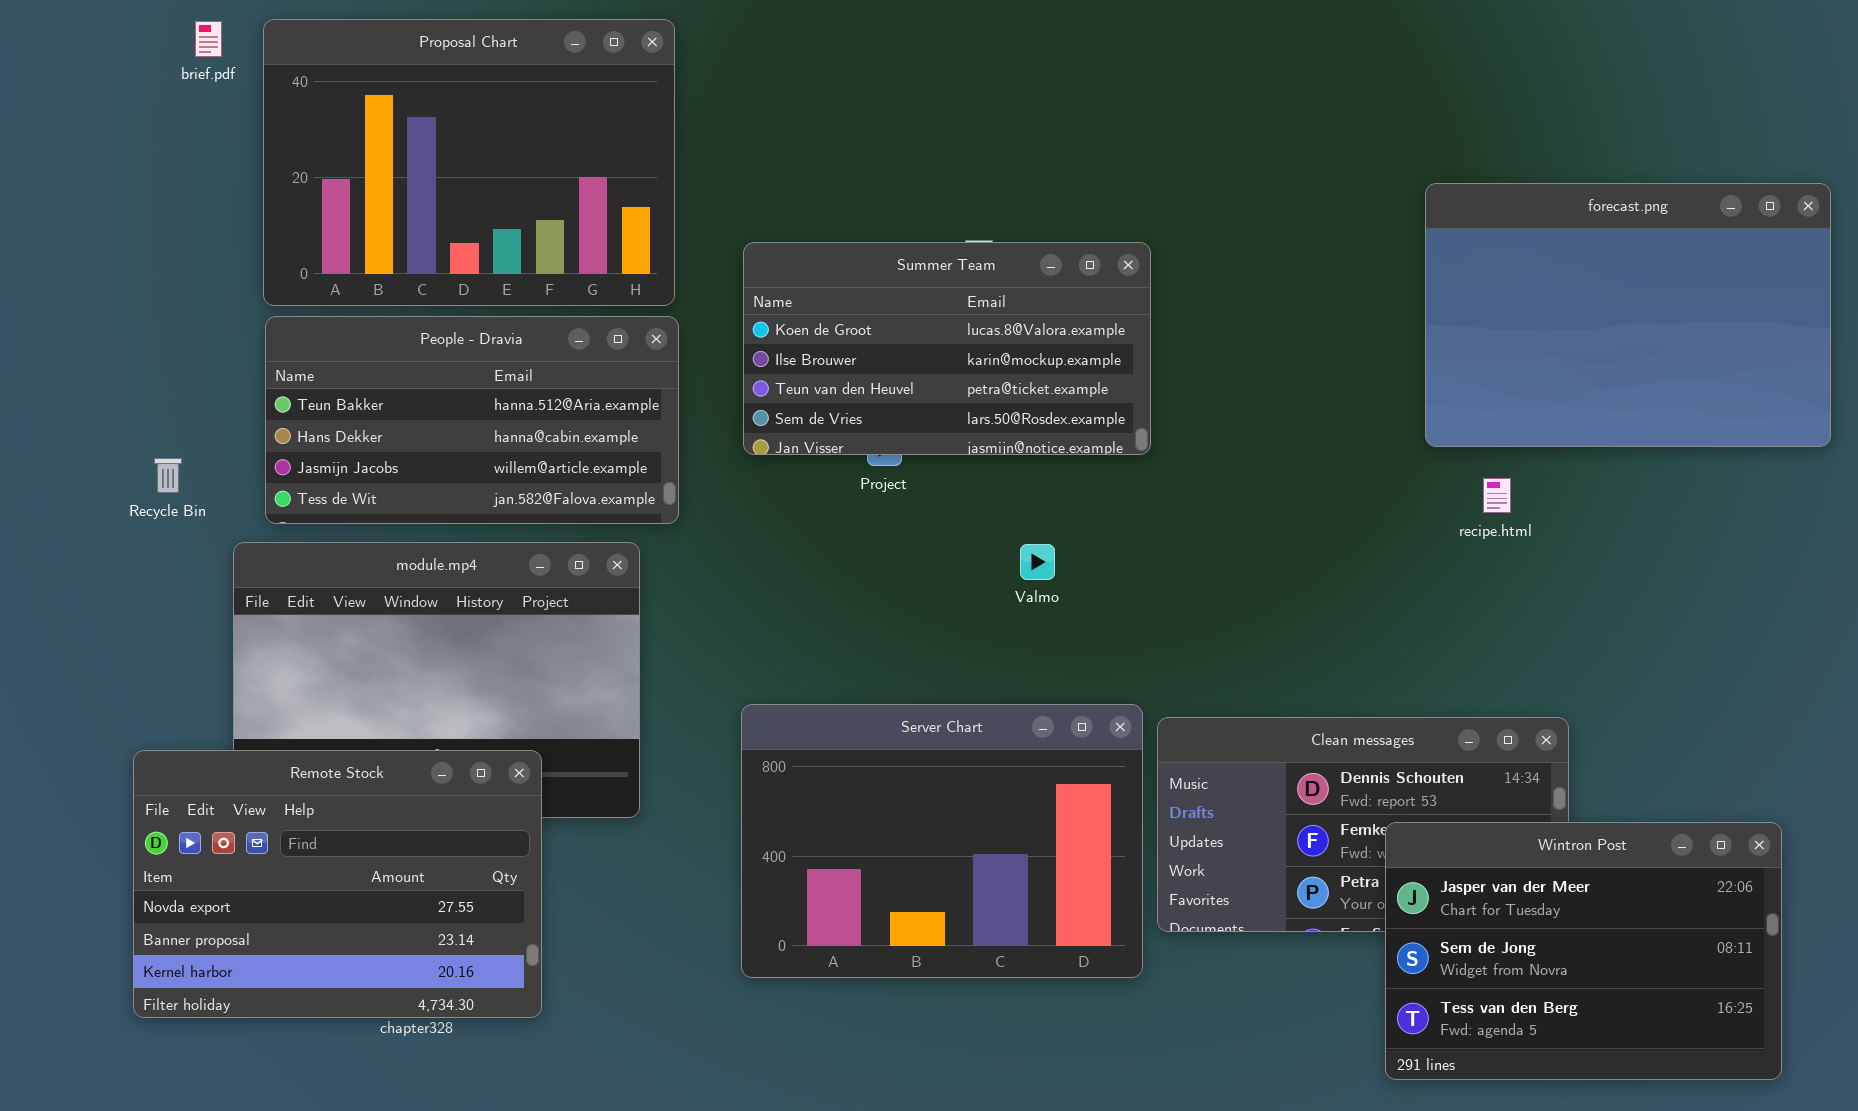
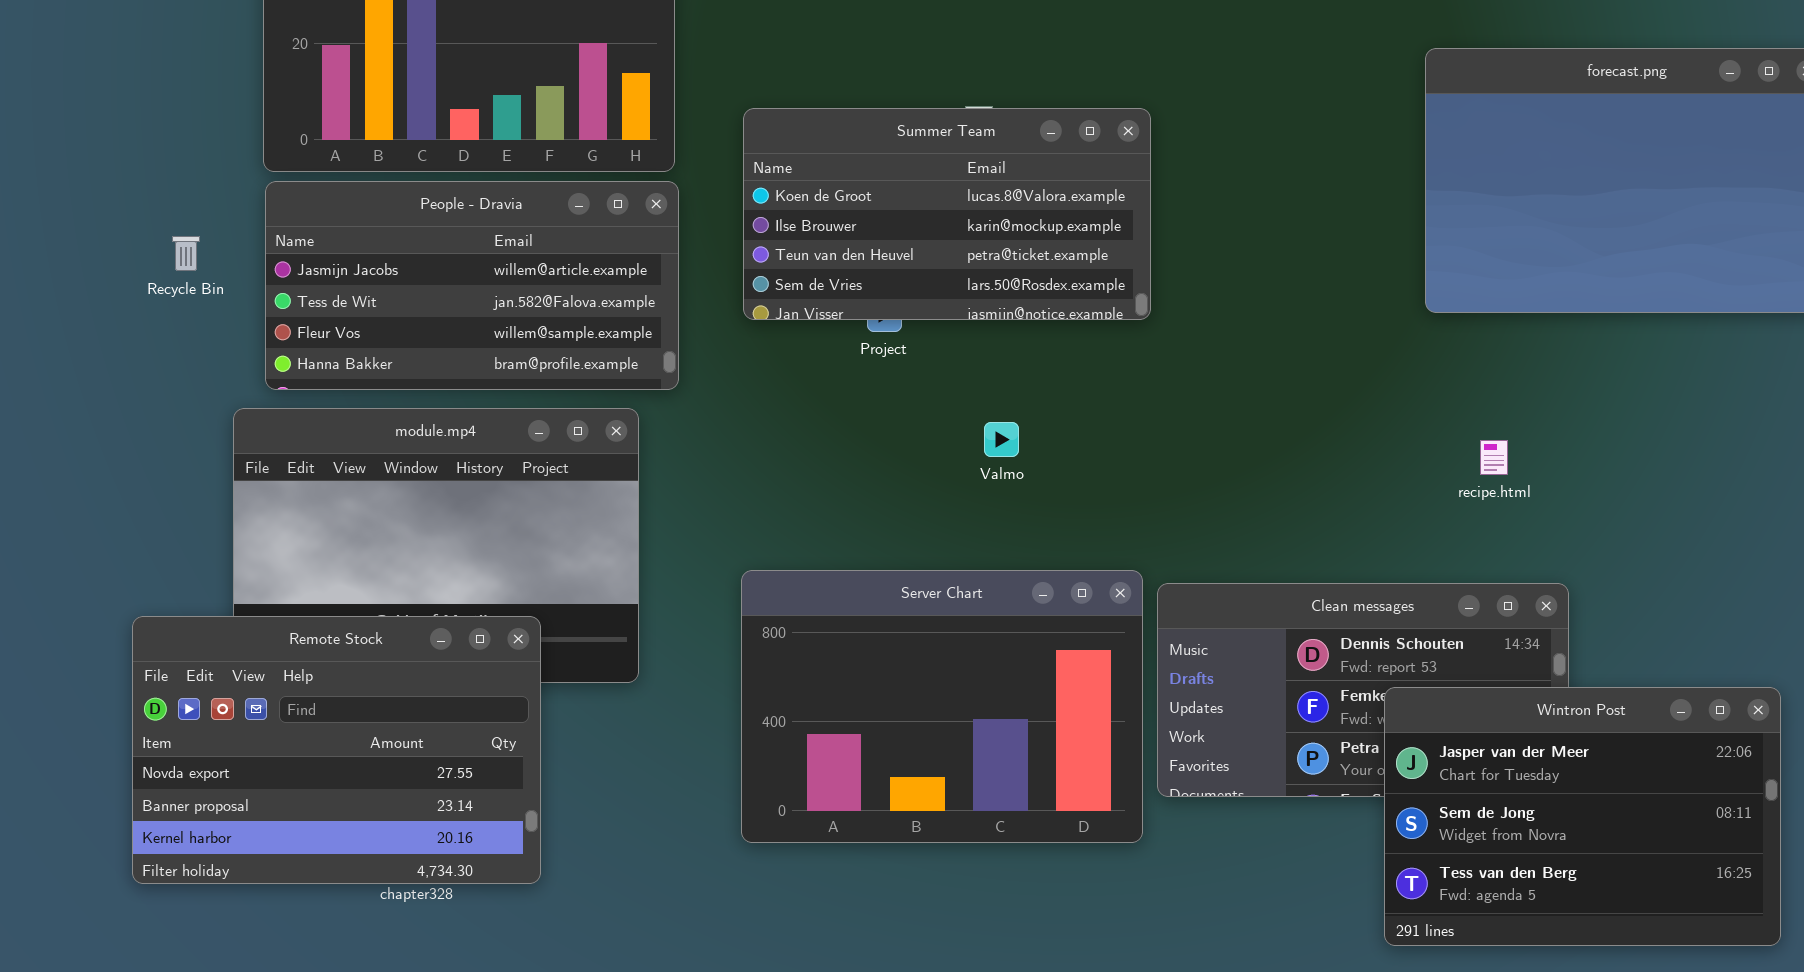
People - Dravia: [265,316,679,524] -> [265,181,679,390], scrolled down 2 rows
Recycle Bin: [154,458,182,493] -> [172,236,200,271], moved
recipe.html: [1483,478,1511,513] -> [1480,440,1508,475], moved
Valmo: [1020,544,1055,580] -> [984,422,1019,457], moved

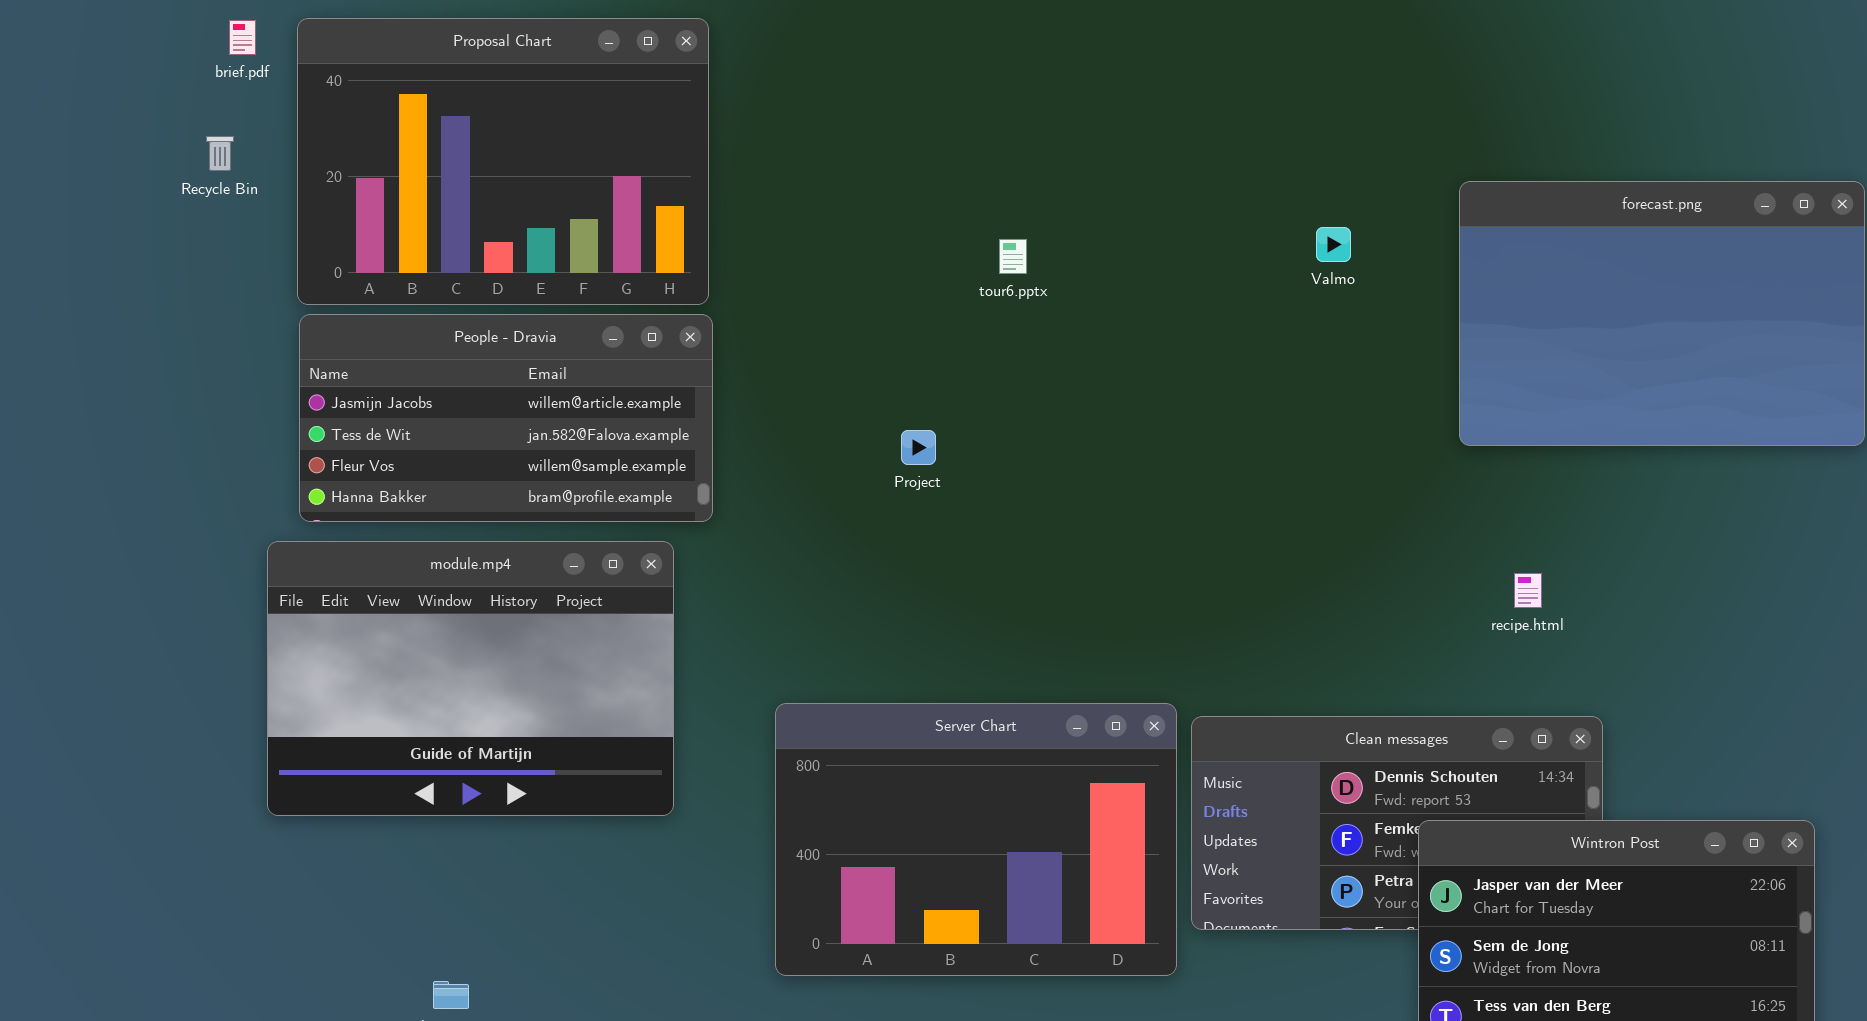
Summer Team: [743,108,1151,320] -> none, closed
Recycle Bin: [172,236,200,271] -> [206,136,234,171], moved
Valmo: [984,422,1019,457] -> [1316,227,1351,262], moved
Remote Stock: [132,616,541,884] -> none, closed

